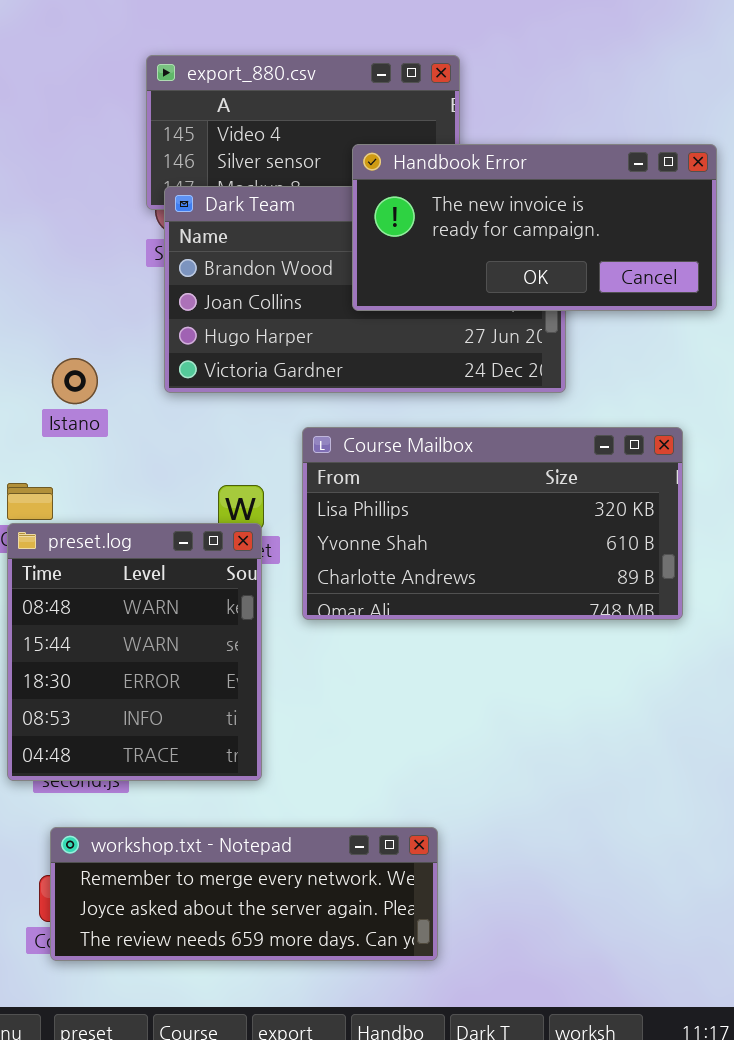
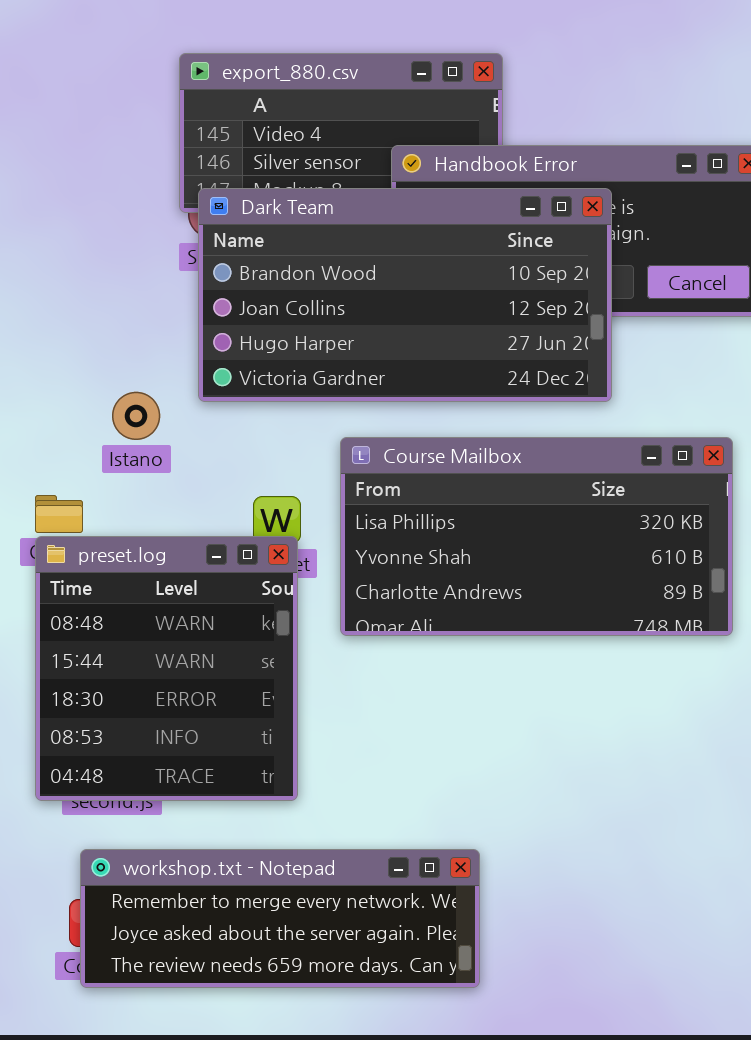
Dark Team: [164,186,566,393] -> [198,188,612,402], raised
Istano: [52,358,98,404] -> [112,392,160,440], moved

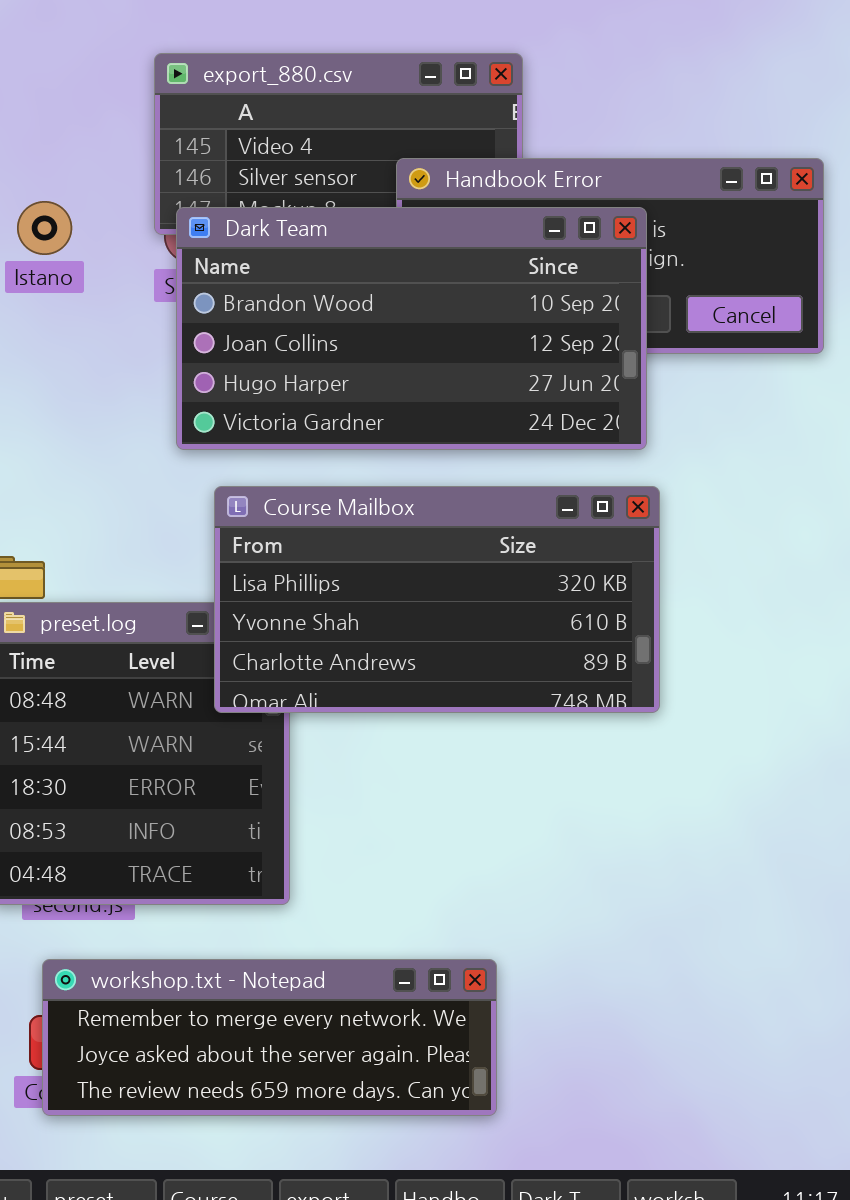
Istano: [112,392,160,440] -> [17,201,72,255], moved
Course Mailbox: [340,437,733,636] -> [214,486,660,713], moved

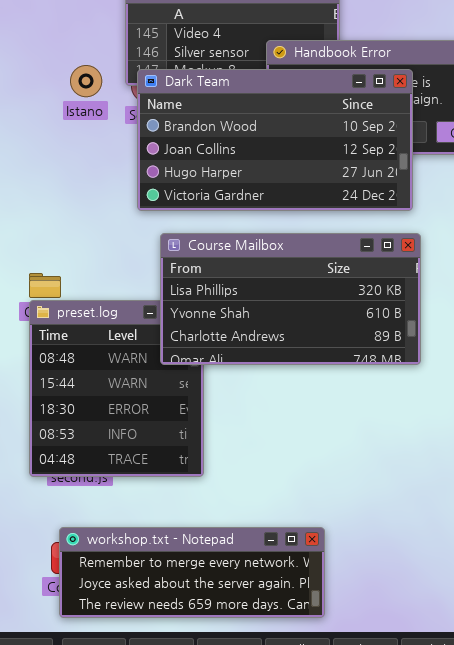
Istano: [17,201,72,255] -> [70,65,102,97], moved
workshop.txt - Notepad: [42,959,497,1116] -> [59,527,325,618], moved

